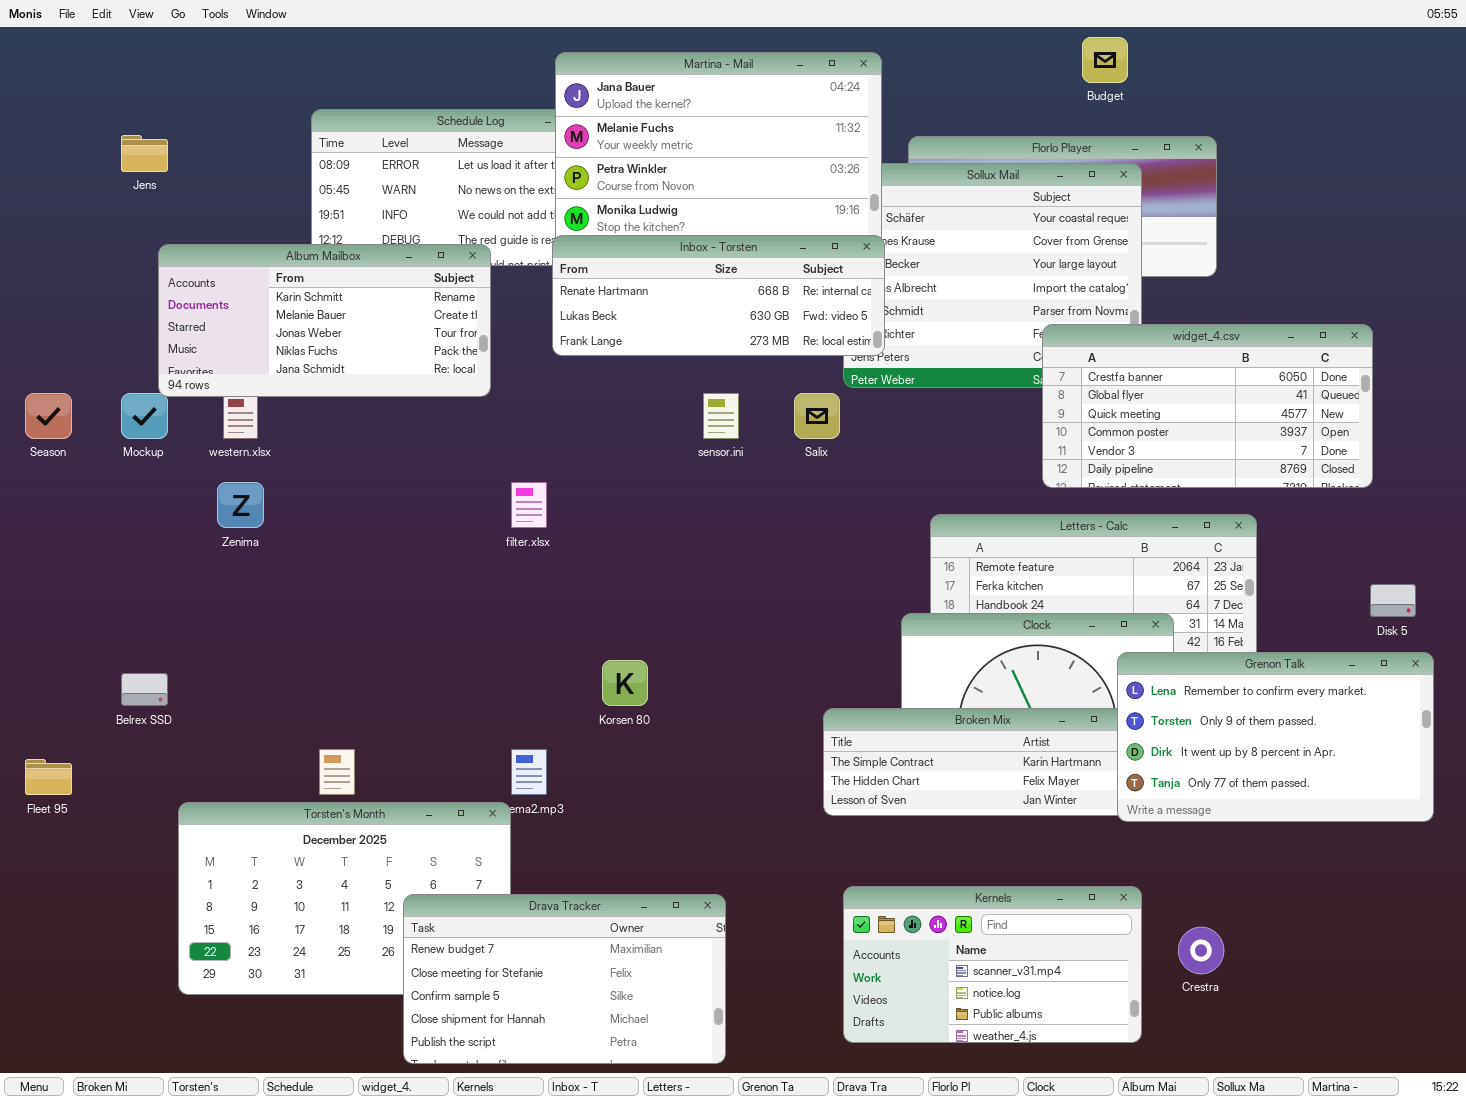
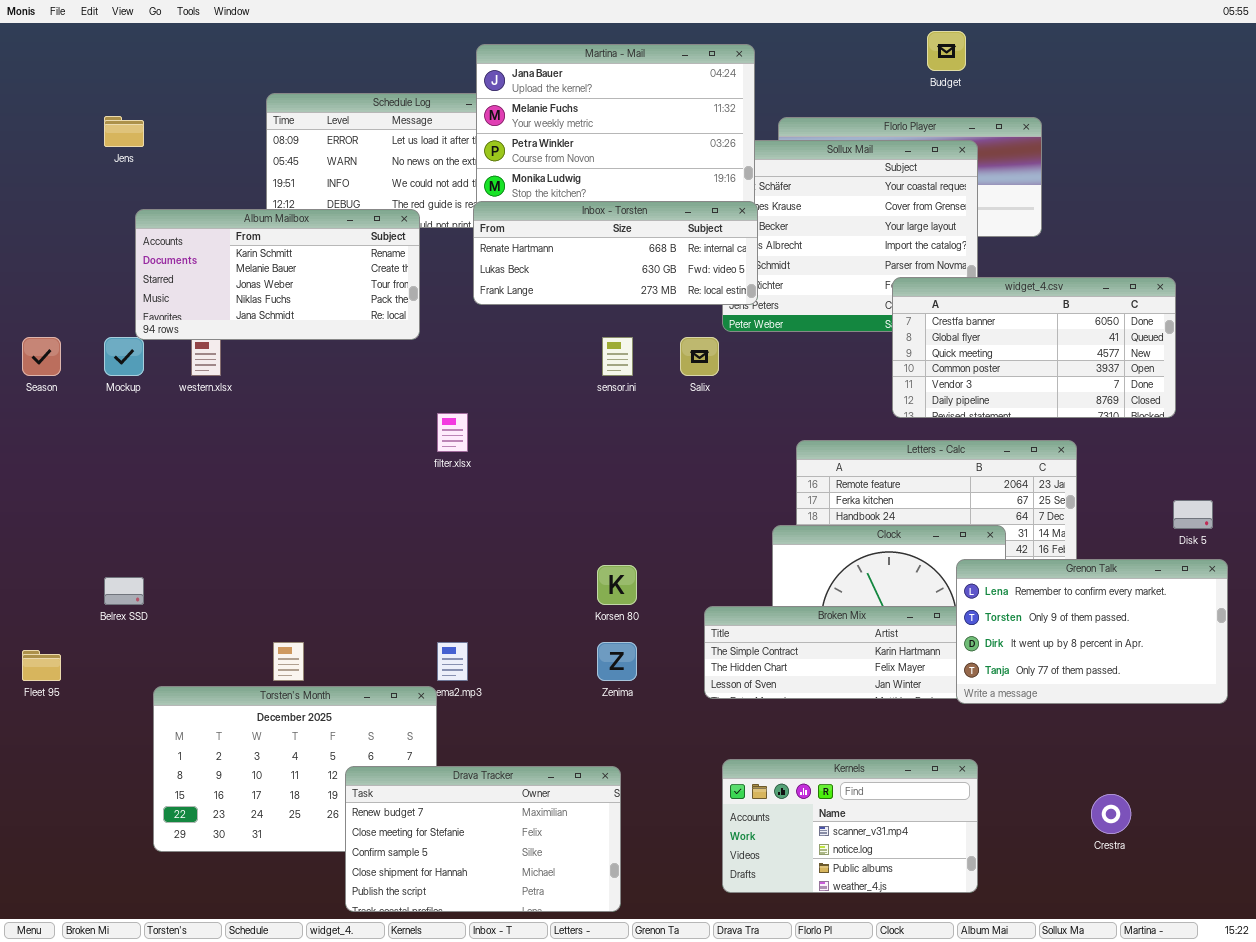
Zenima: [217,482,264,528] -> [597,642,637,681], moved
Korsen 80: [602,660,648,706] -> [597,565,637,605], moved
Crestra: [1178,927,1224,974] -> [1091,794,1131,834], moved

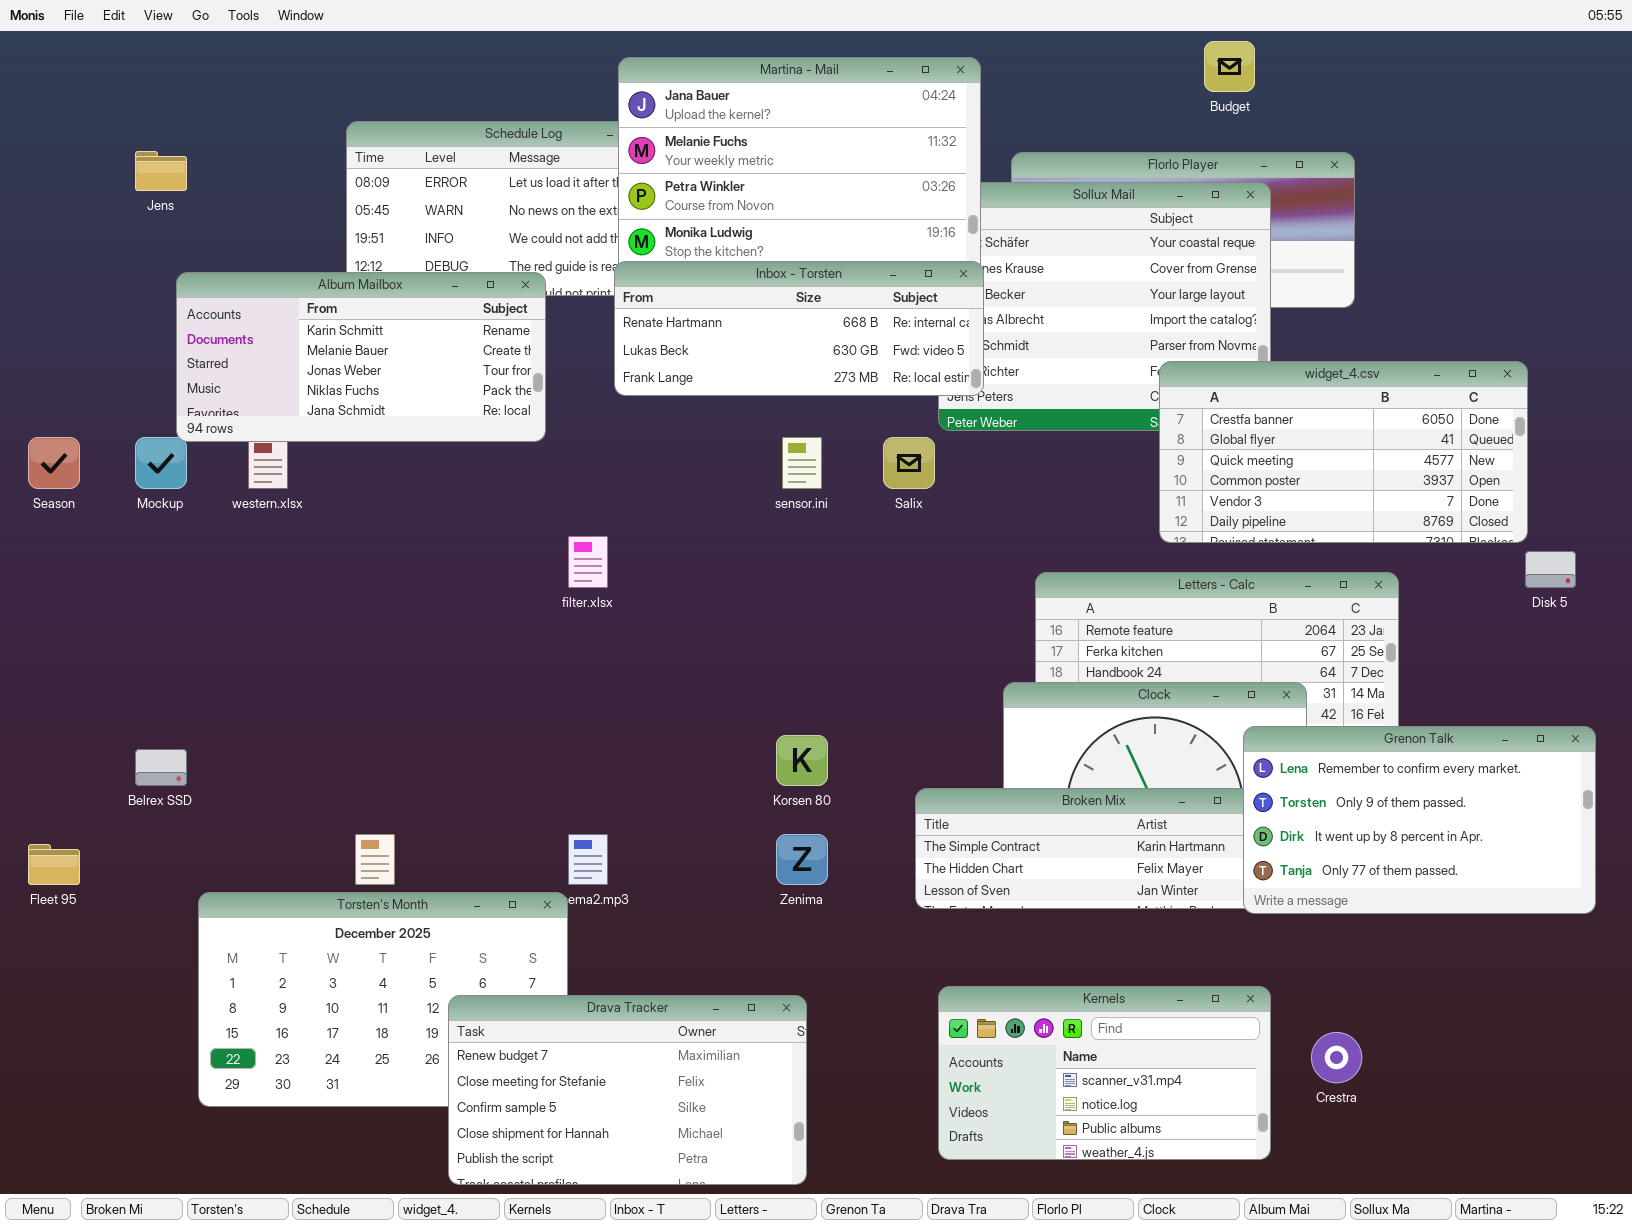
Disk 5: [1173,500,1213,529] -> [1525,551,1576,588], moved
Crestra: [1091,794,1131,834] -> [1311,1032,1362,1083], moved

